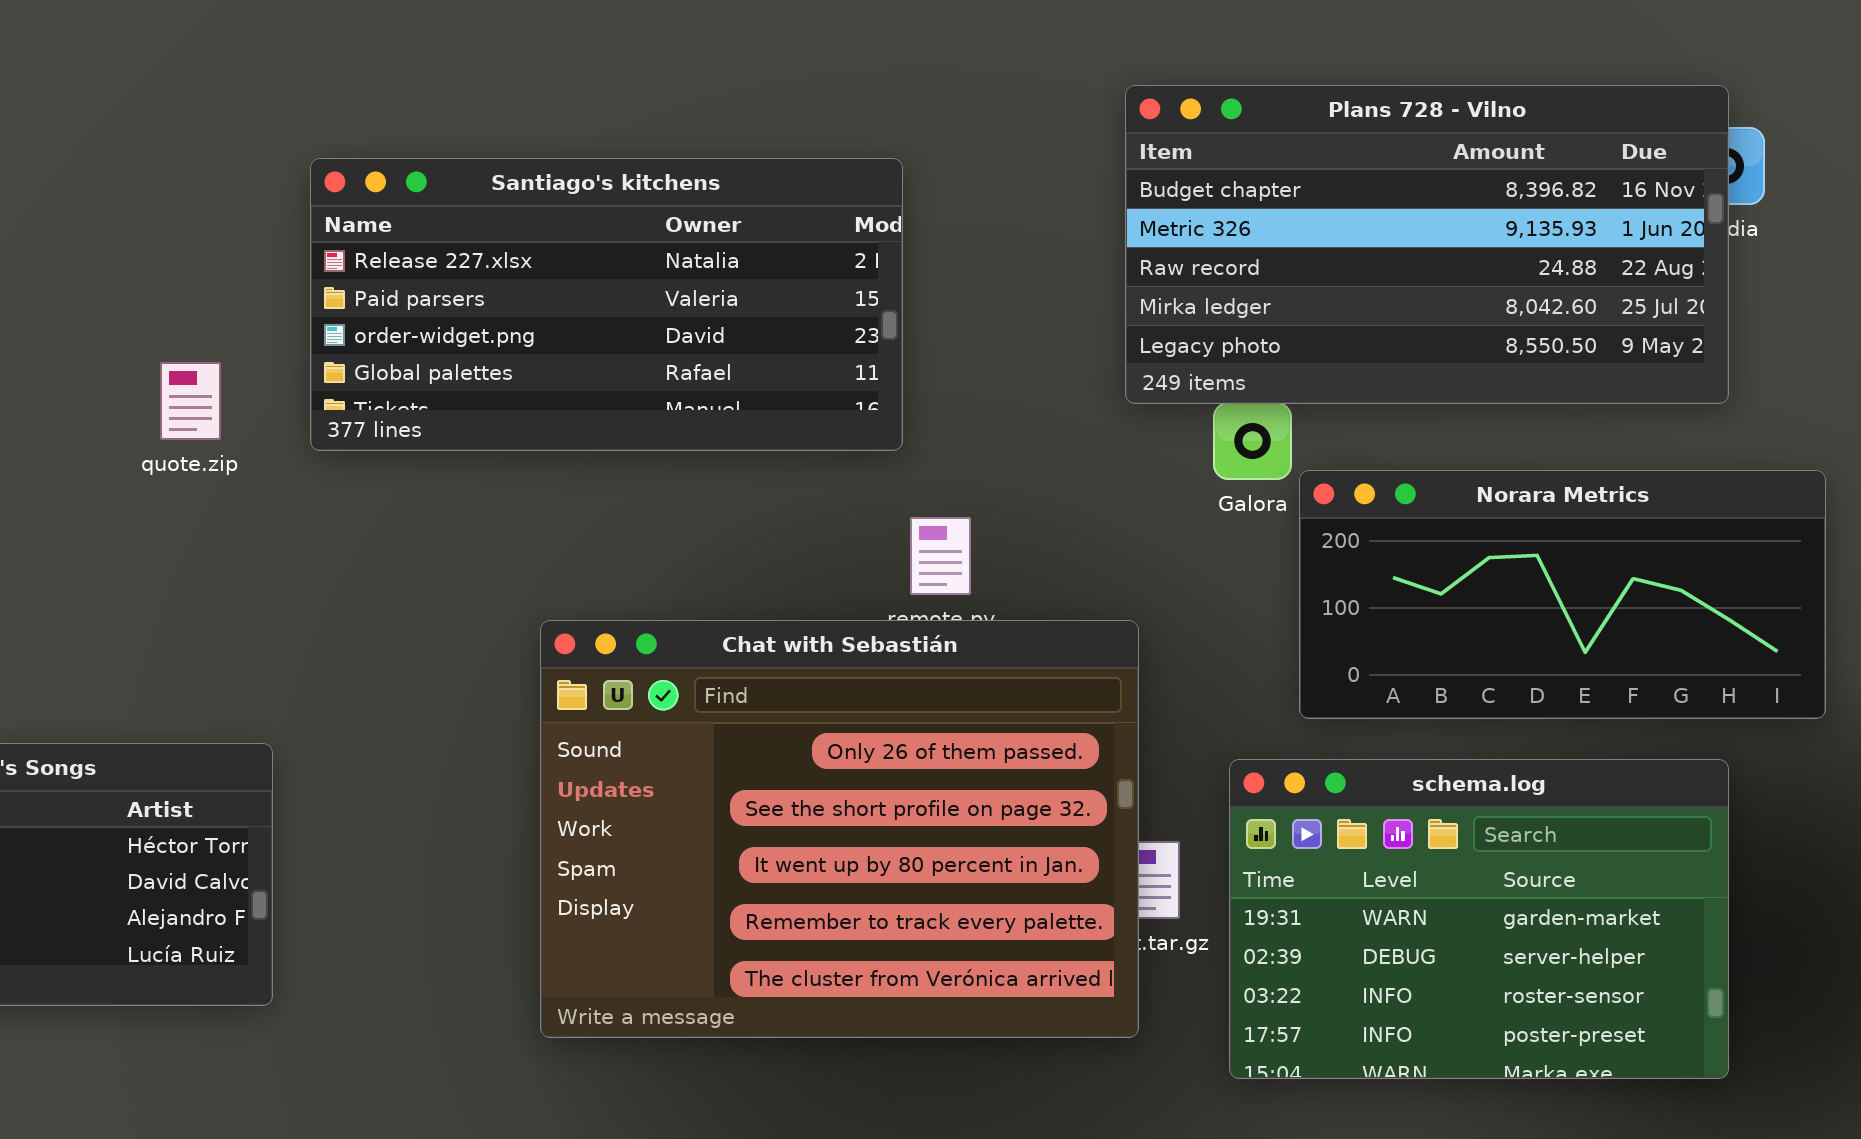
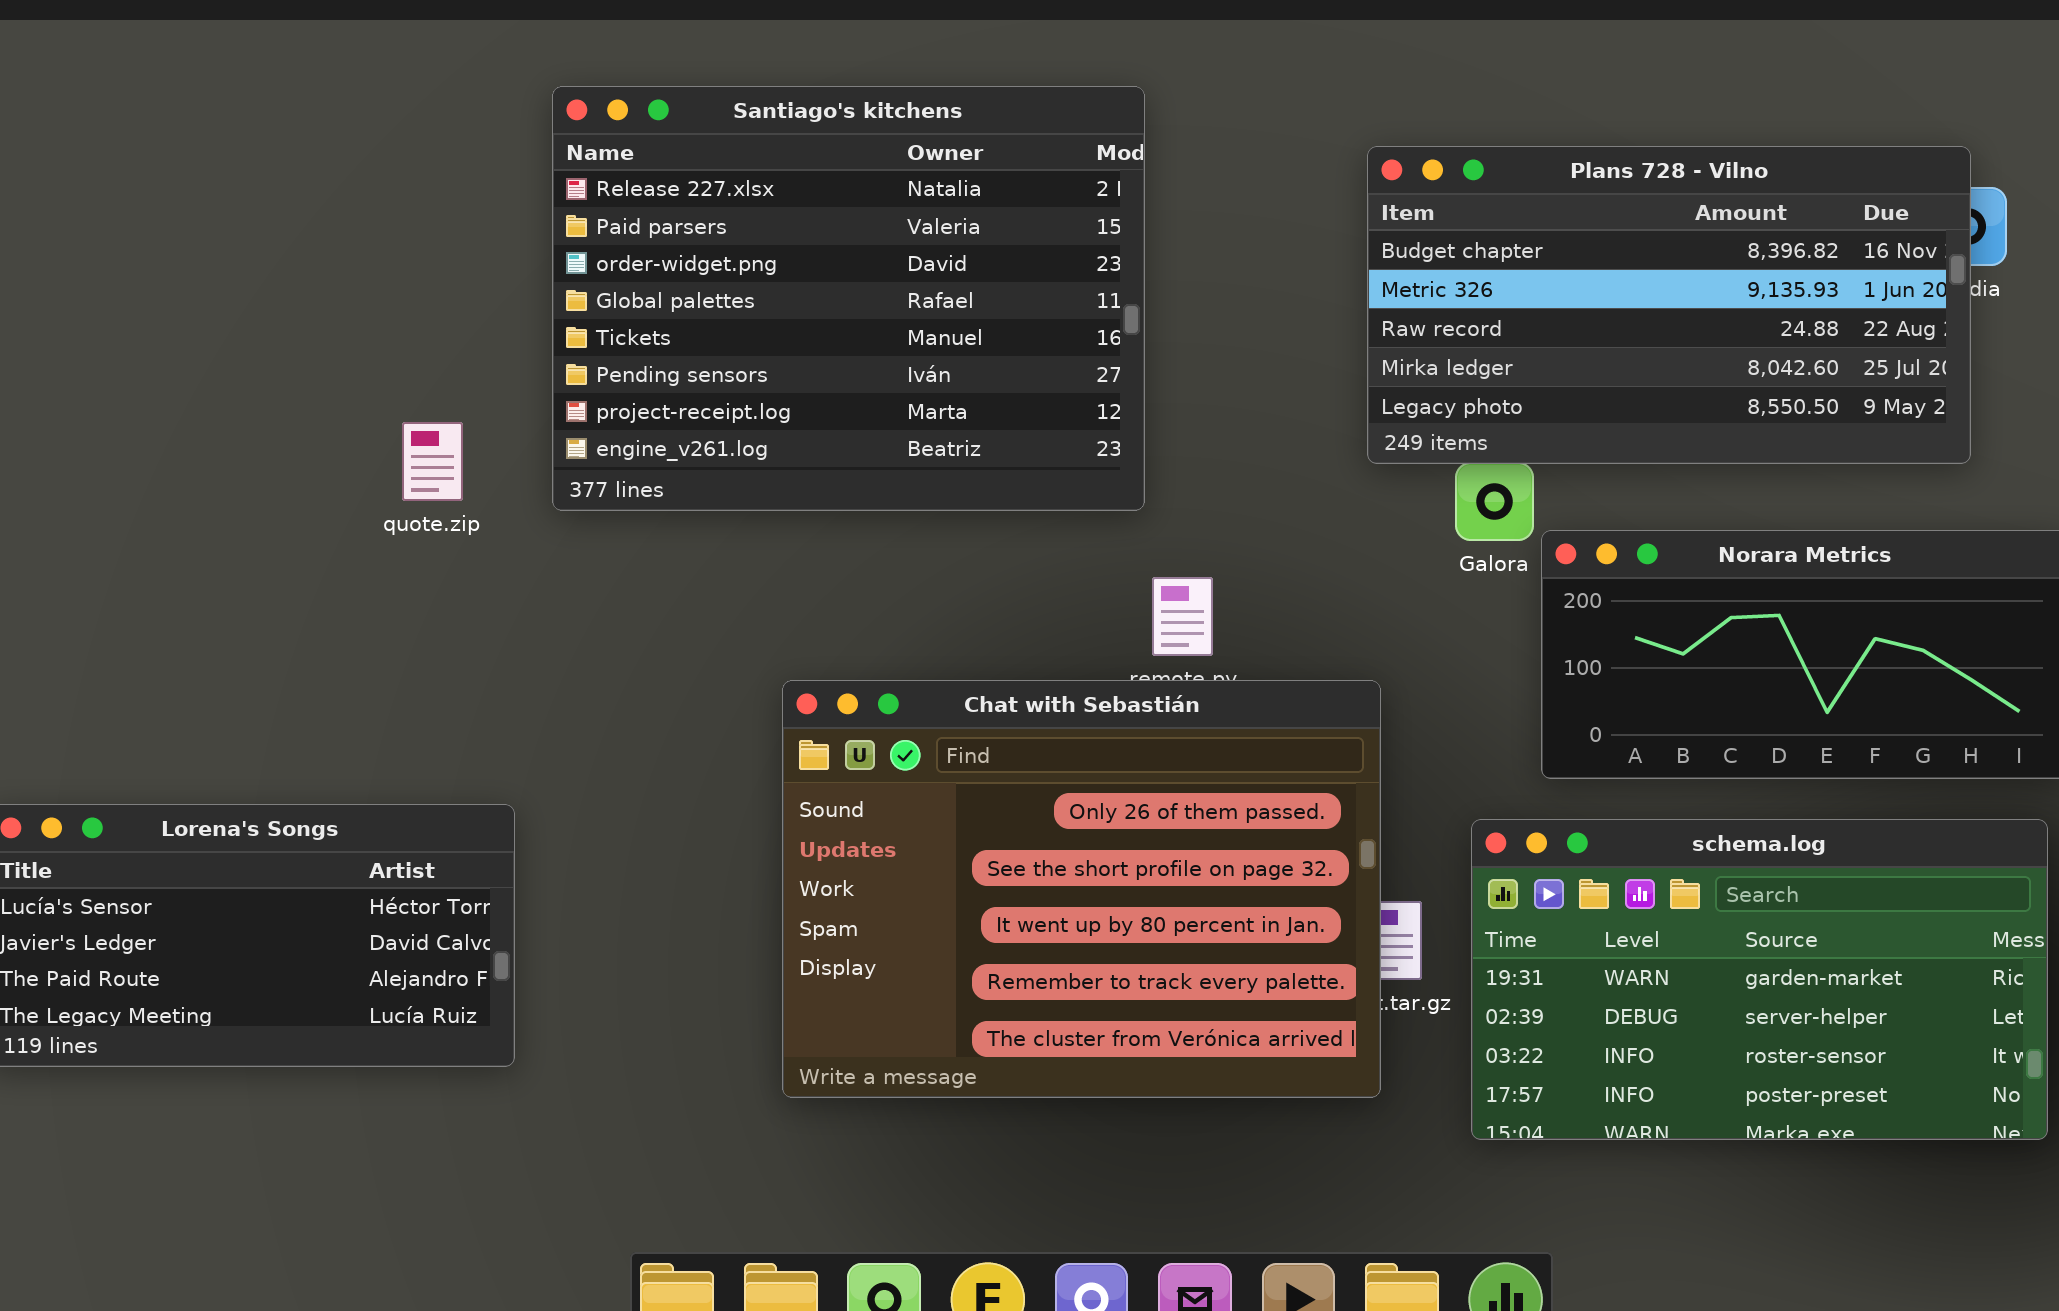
Santiago's kitchens: [310,158,903,451] -> [552,86,1145,511], resized
schema.log: [1229,759,1729,1079] -> [1471,819,2048,1140], resized

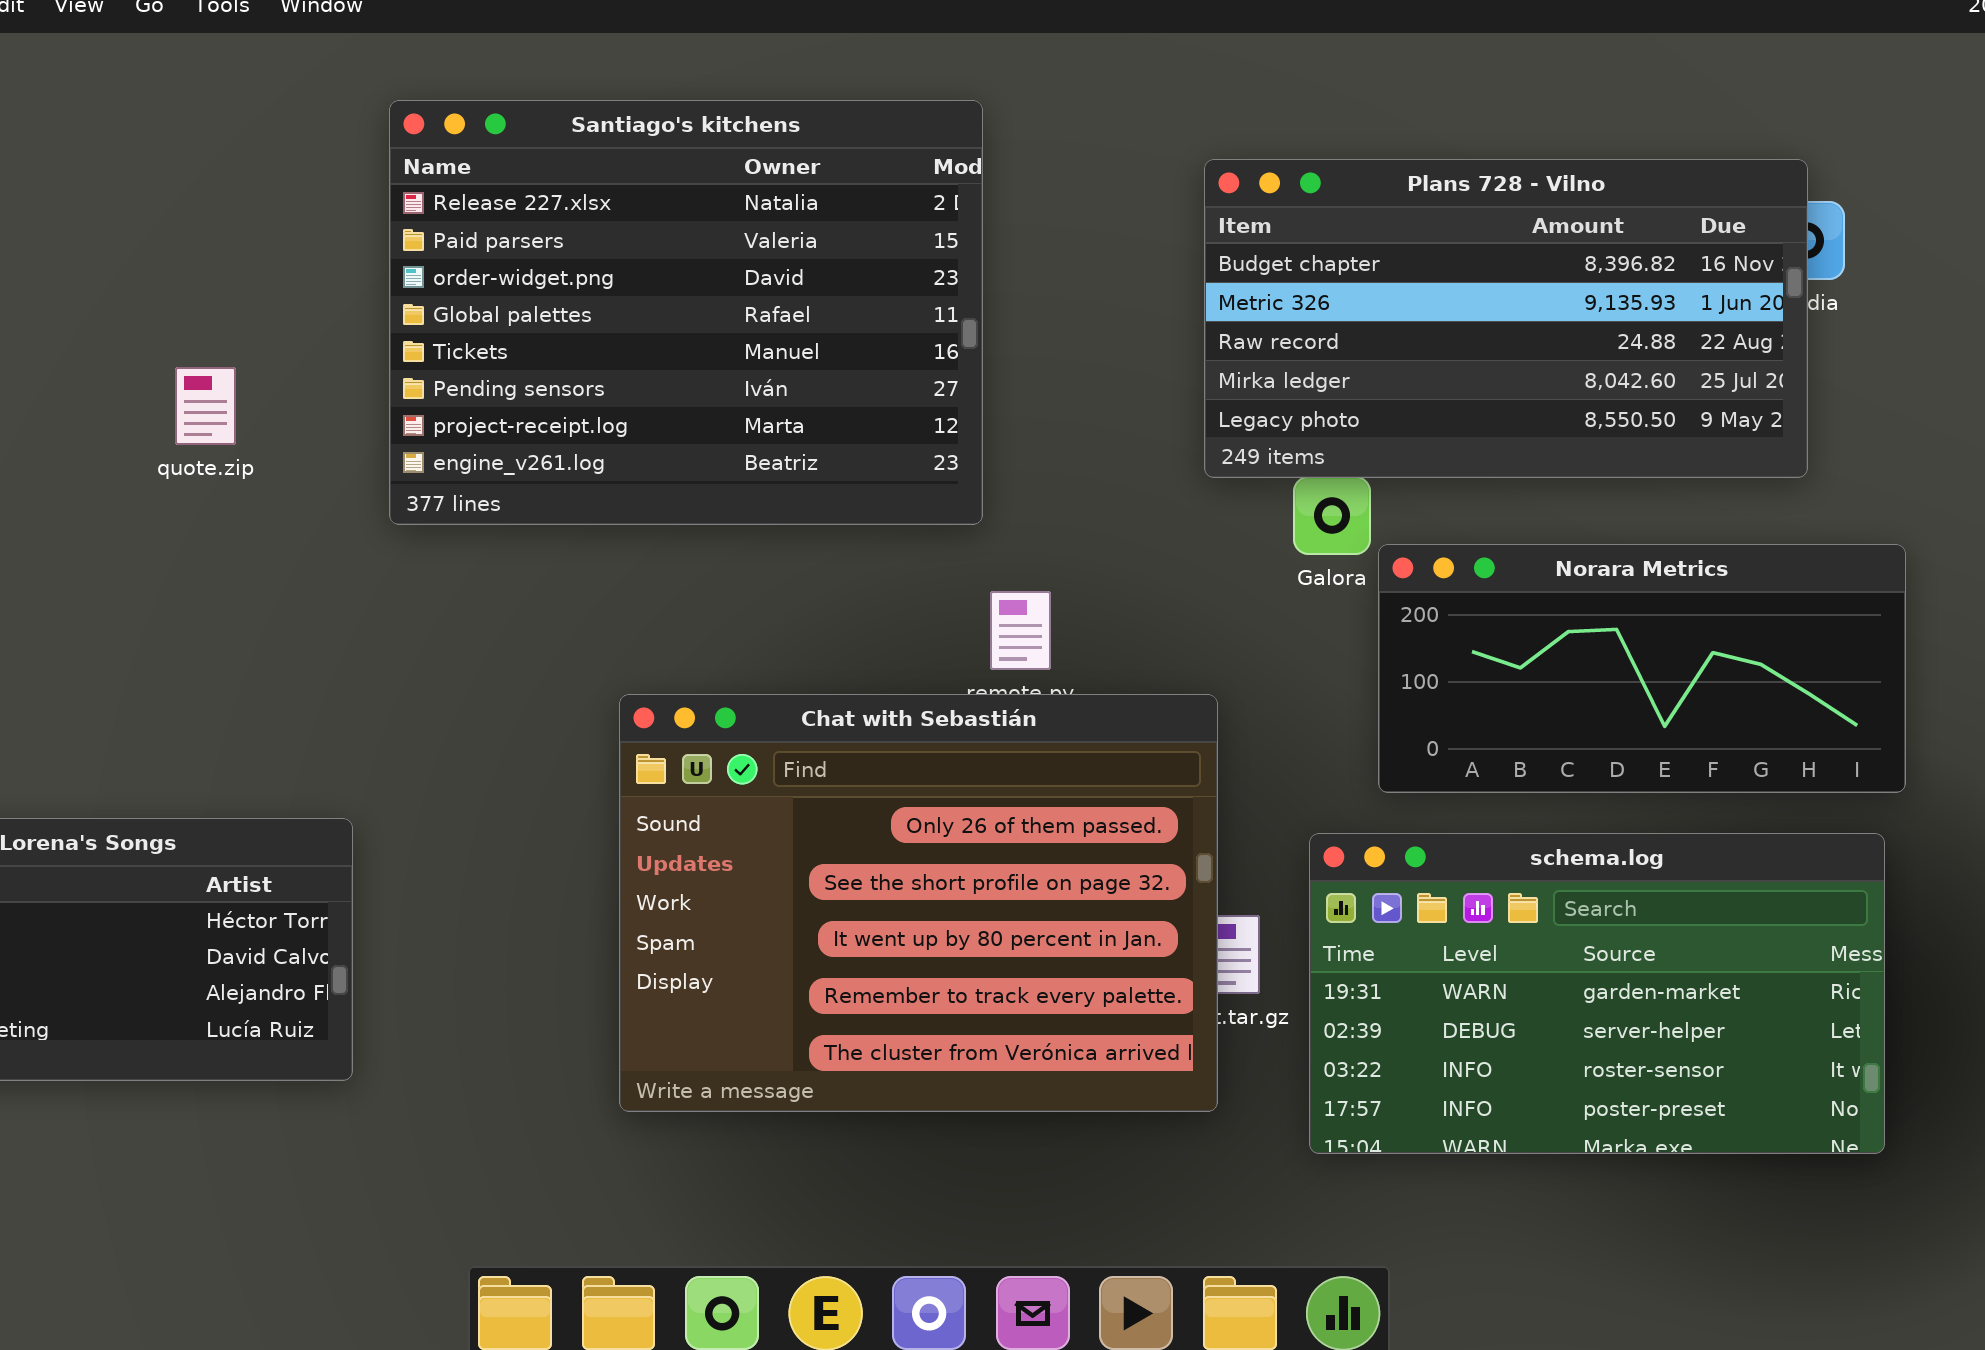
quote.zip: [402,422,463,501] -> [175,367,236,445], moved

